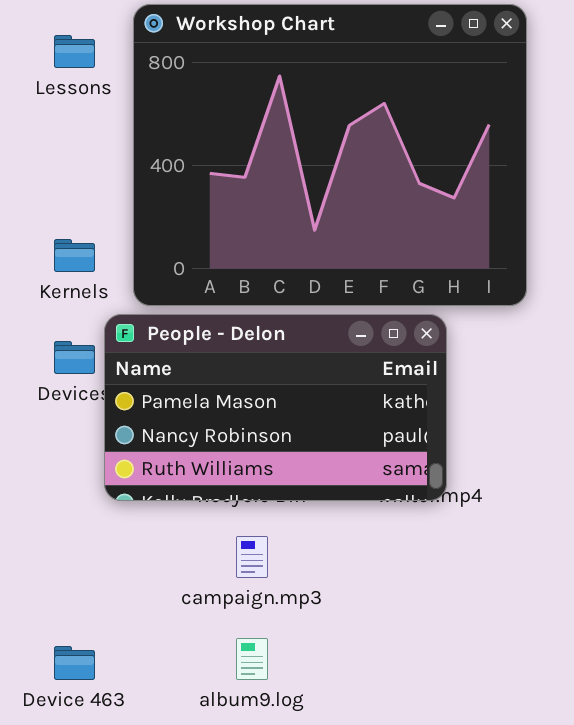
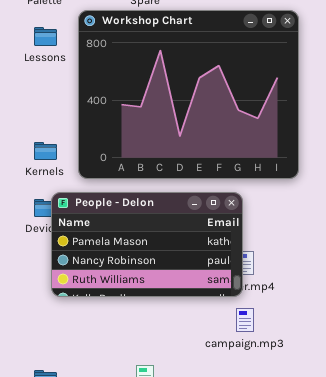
People - Delon: [104,314,447,501] -> [51,192,243,297], moved
campaign.mp3: [236,536,268,578] -> [236,308,254,332], moved

